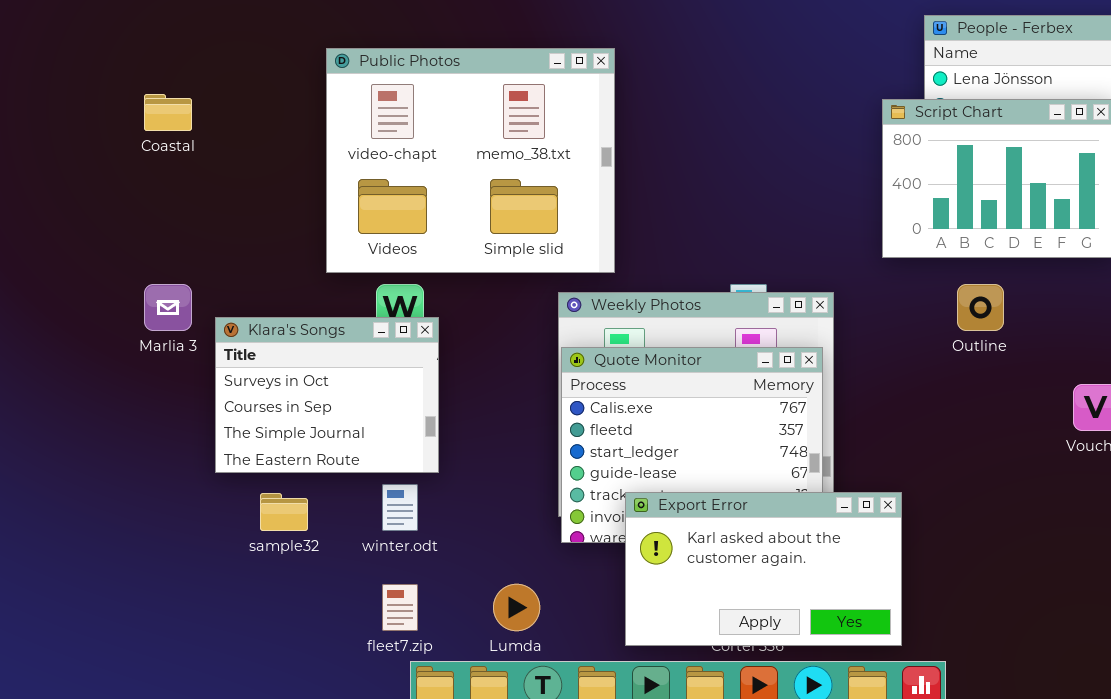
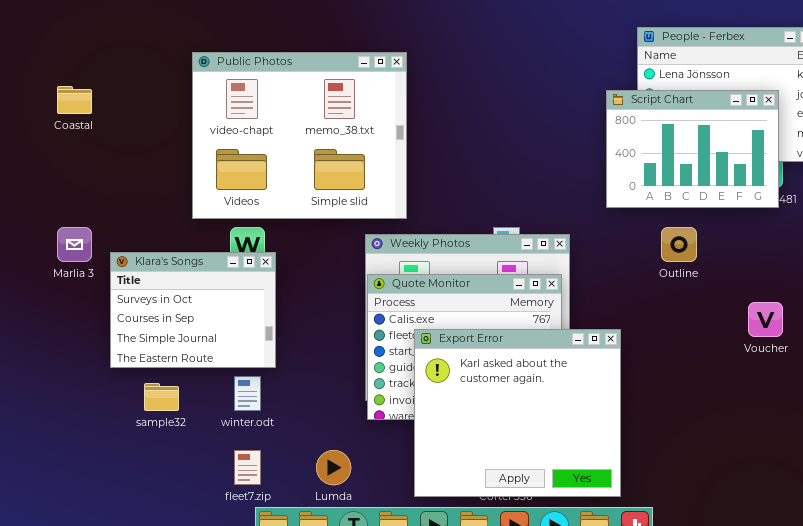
Export Error: [625,492,902,646] -> [414,329,621,497], resized

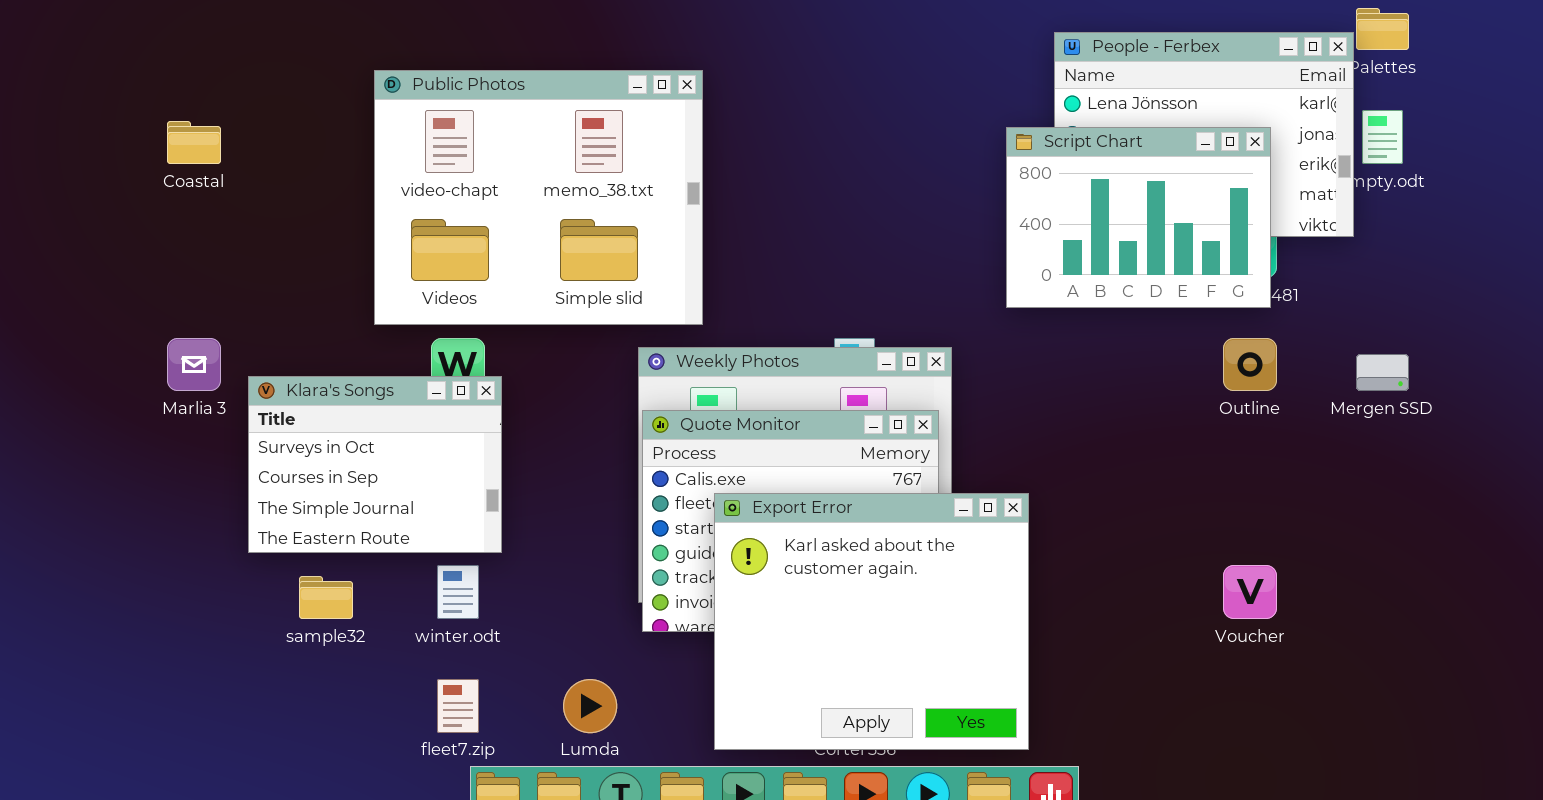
Outline: [661,227,697,262] -> [1223,338,1277,391], moved
Voucher: [748,302,783,337] -> [1223,565,1277,619], moved

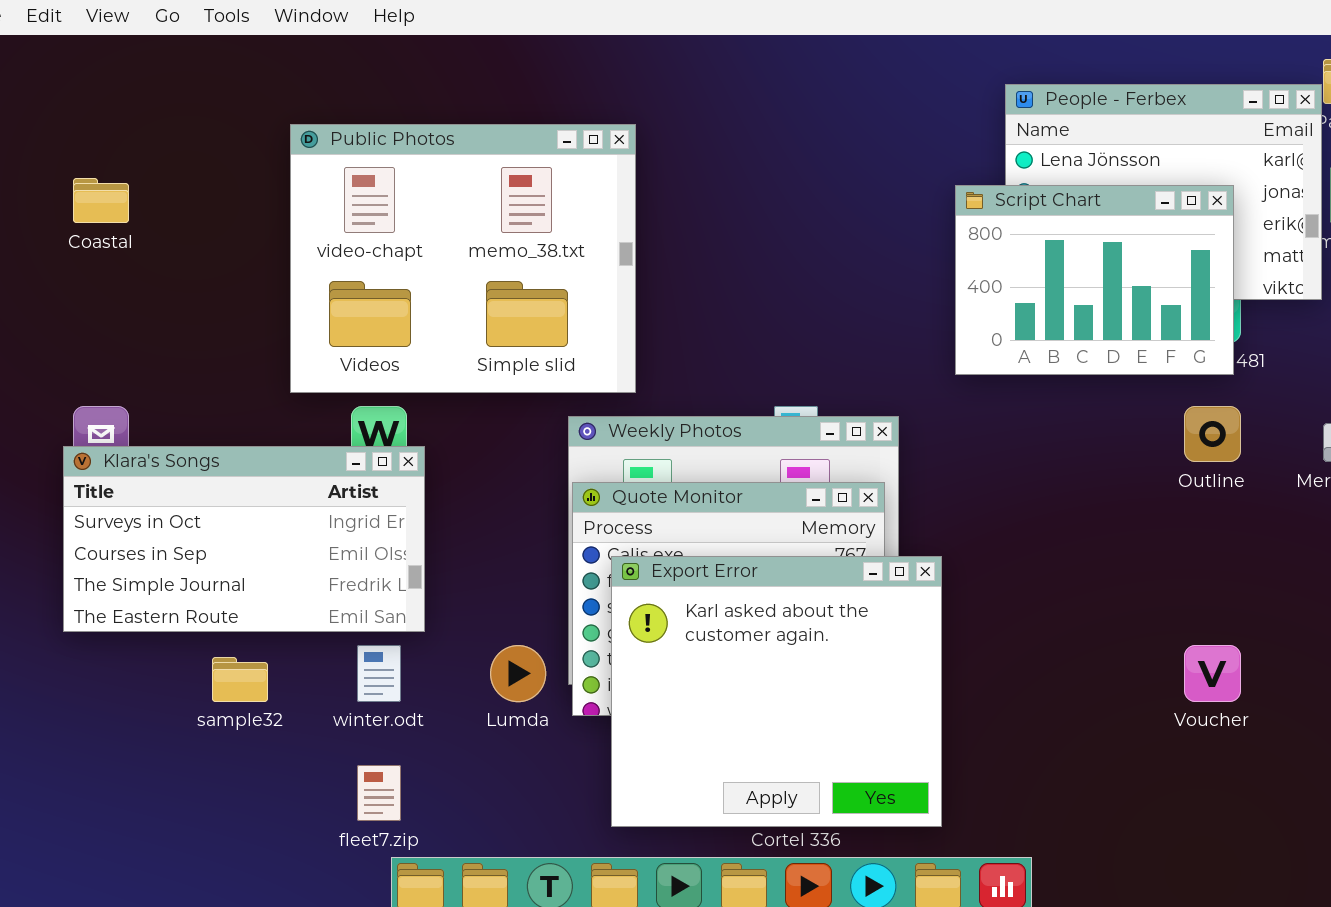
Klara's Songs: [248,376,502,553] -> [63,446,425,632], resized
Export Error: [714,493,1029,750] -> [611,556,942,827], moved
Lumda: [563,679,617,733] -> [490,645,546,702], moved

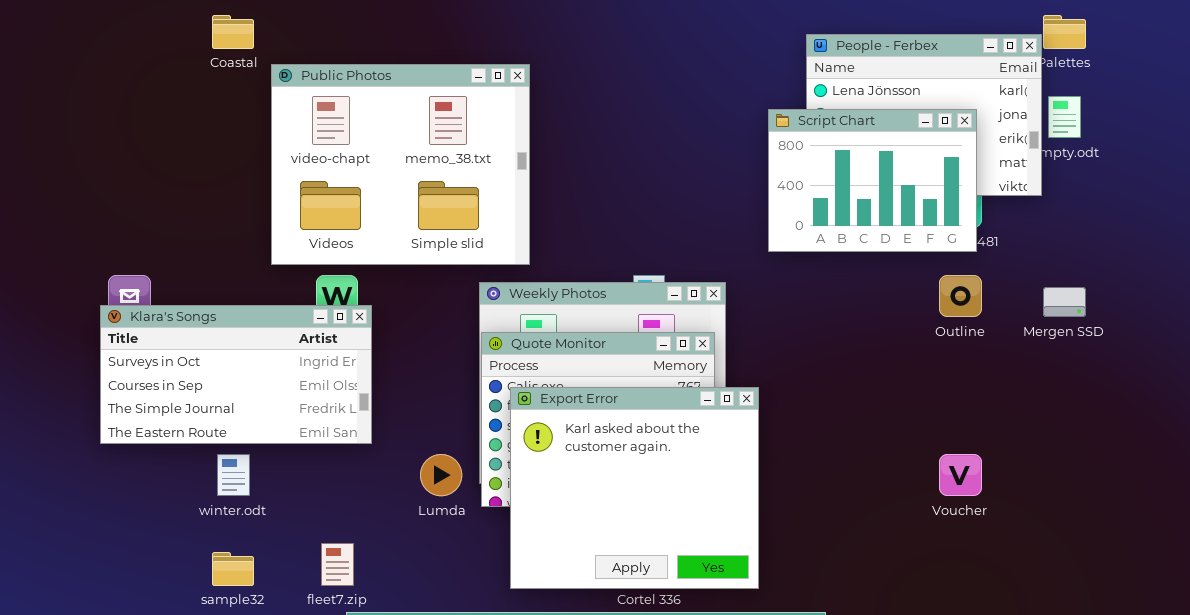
Coastal: [73,178,129,223] -> [212,15,254,49], moved
winter.odt: [357,645,401,702] -> [217,454,250,496], moved
sample32: [212,657,268,702] -> [212,552,254,586], moved

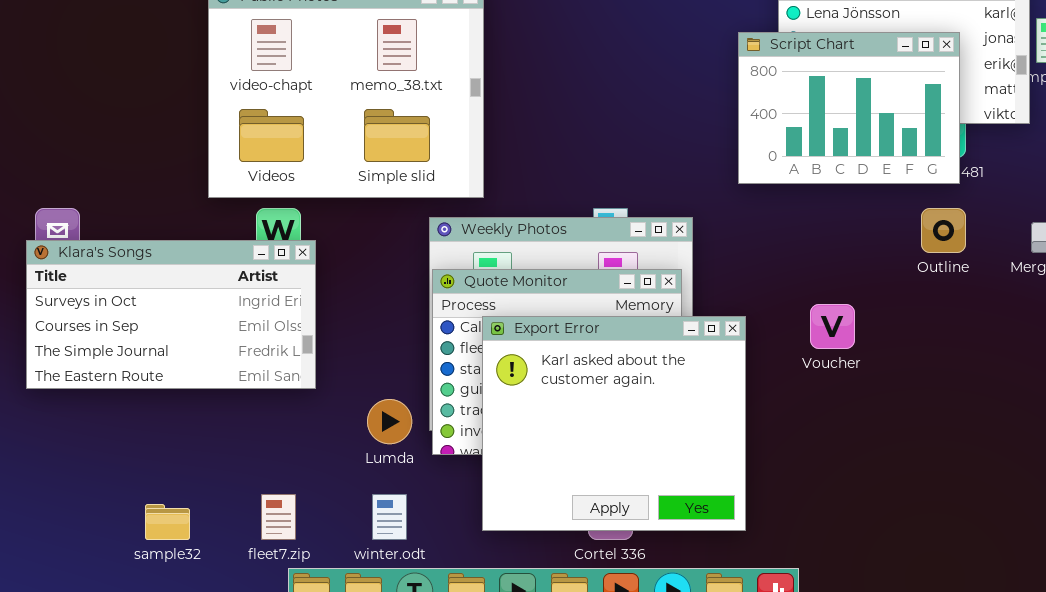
Export Error: [510,387,759,589] -> [482,316,746,531], moved
winter.odt: [217,454,250,496] -> [372,494,407,540], moved
Voucher: [939,454,982,496] -> [810,304,855,349], moved

